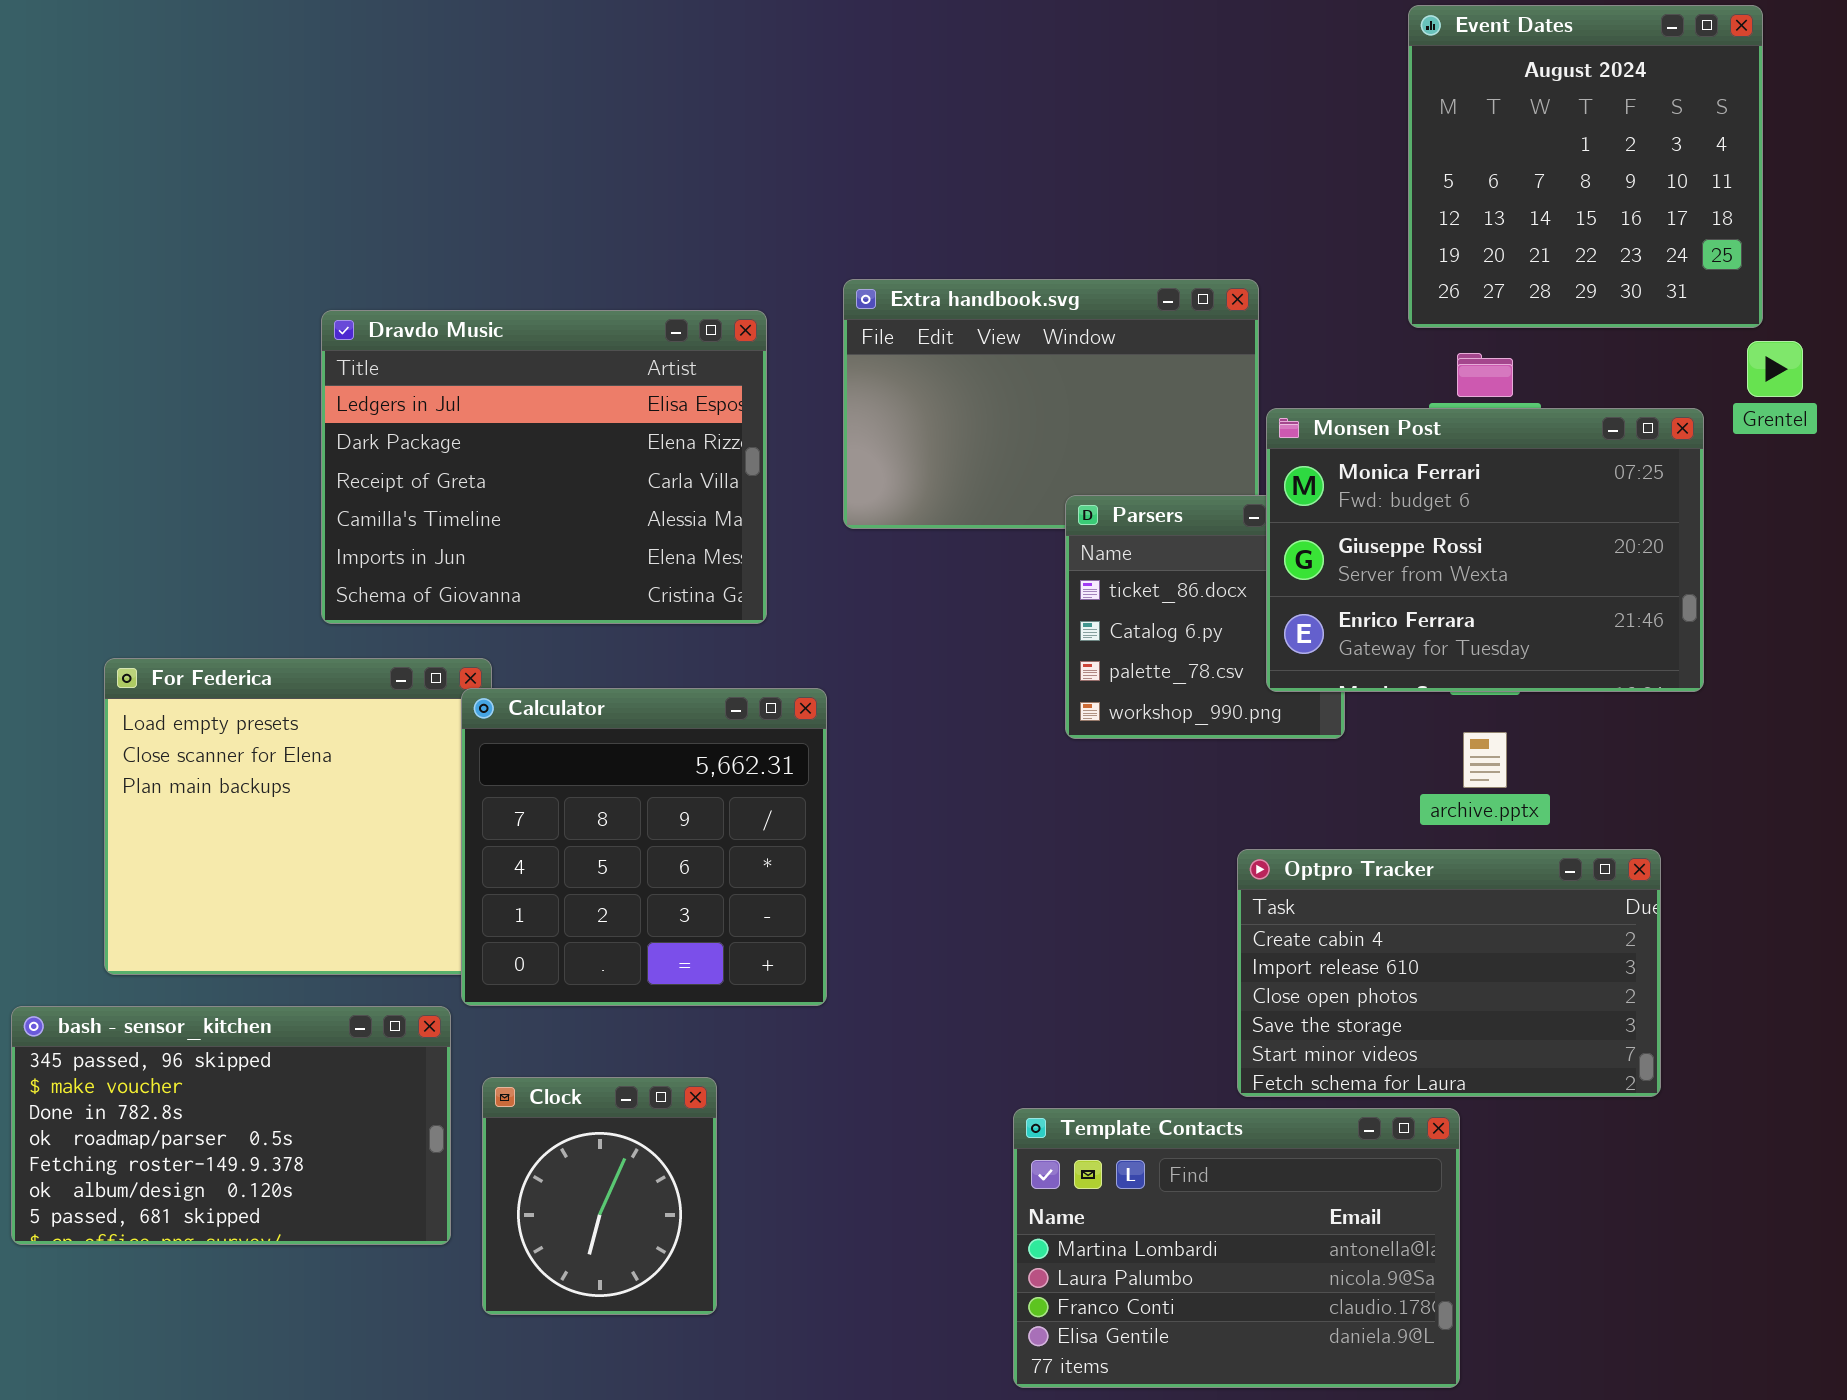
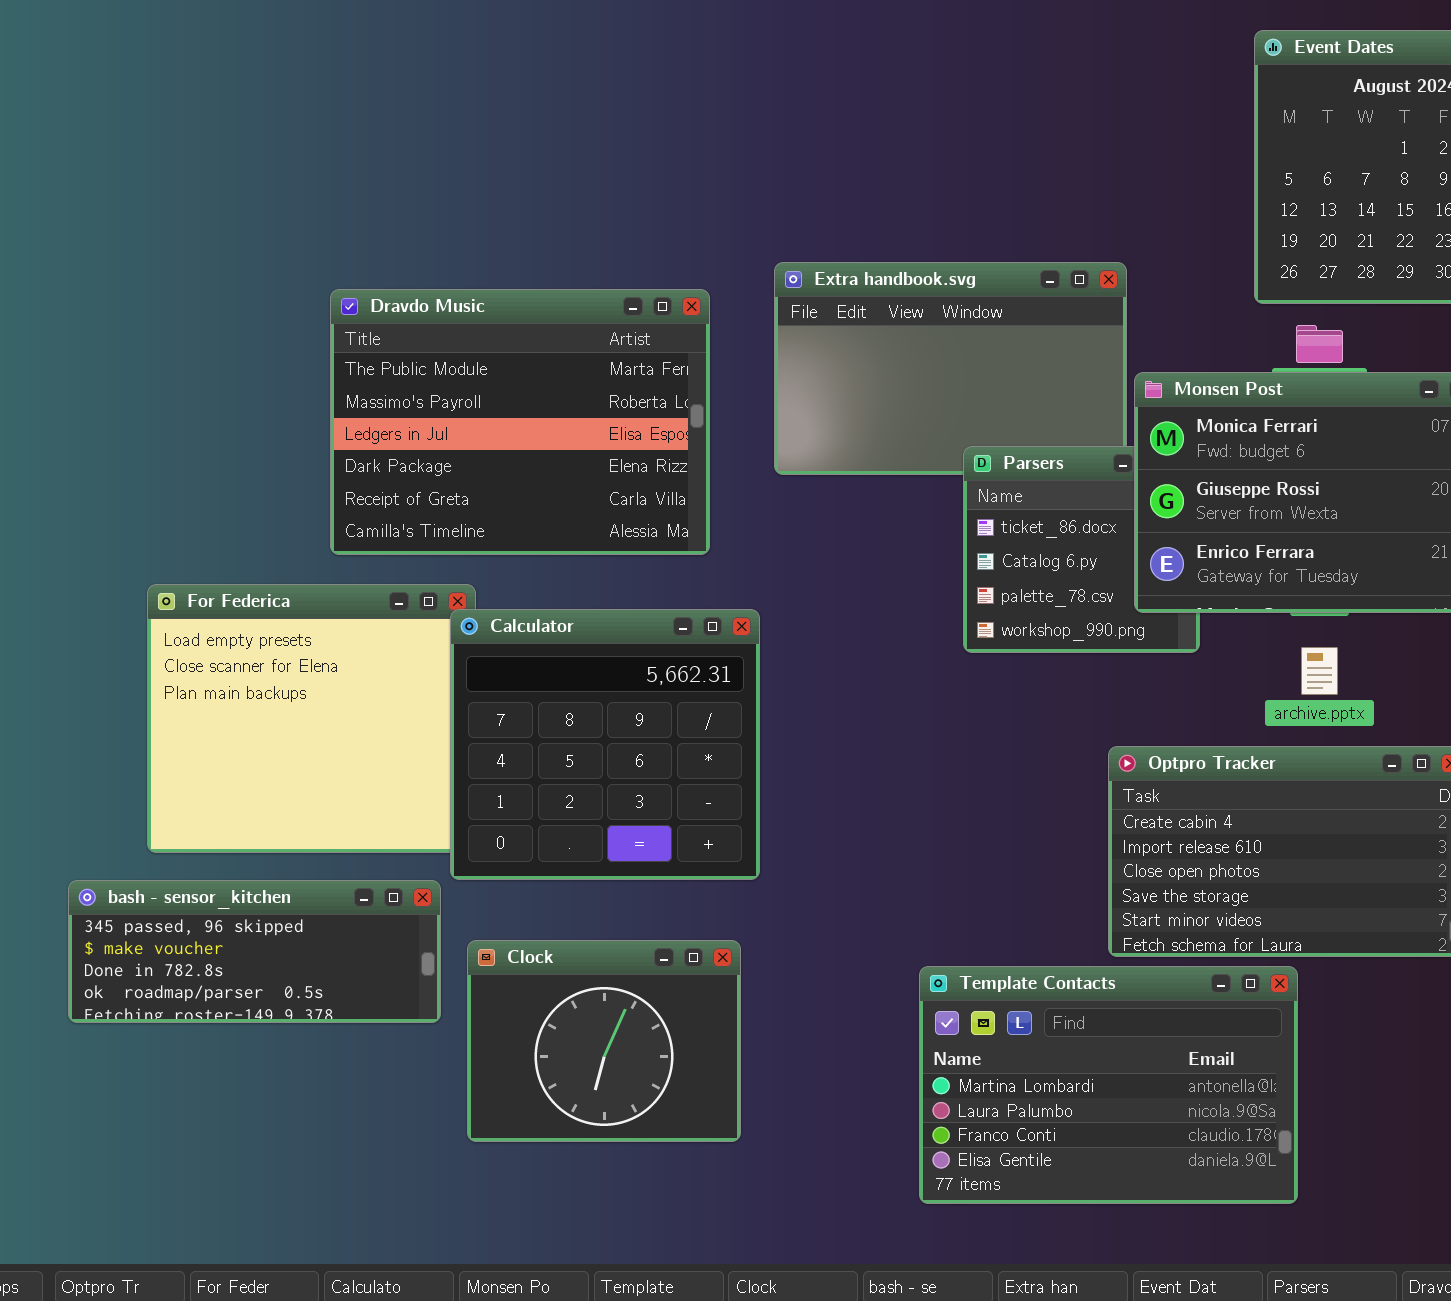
Dravdo Music: [321,310,767,624] -> [330,289,710,555], scrolled up 2 rows
bash - sensor_kitchen: [11,1006,451,1245] -> [68,880,441,1023], resized
Clock: [482,1077,717,1315] -> [467,940,741,1142], resized

